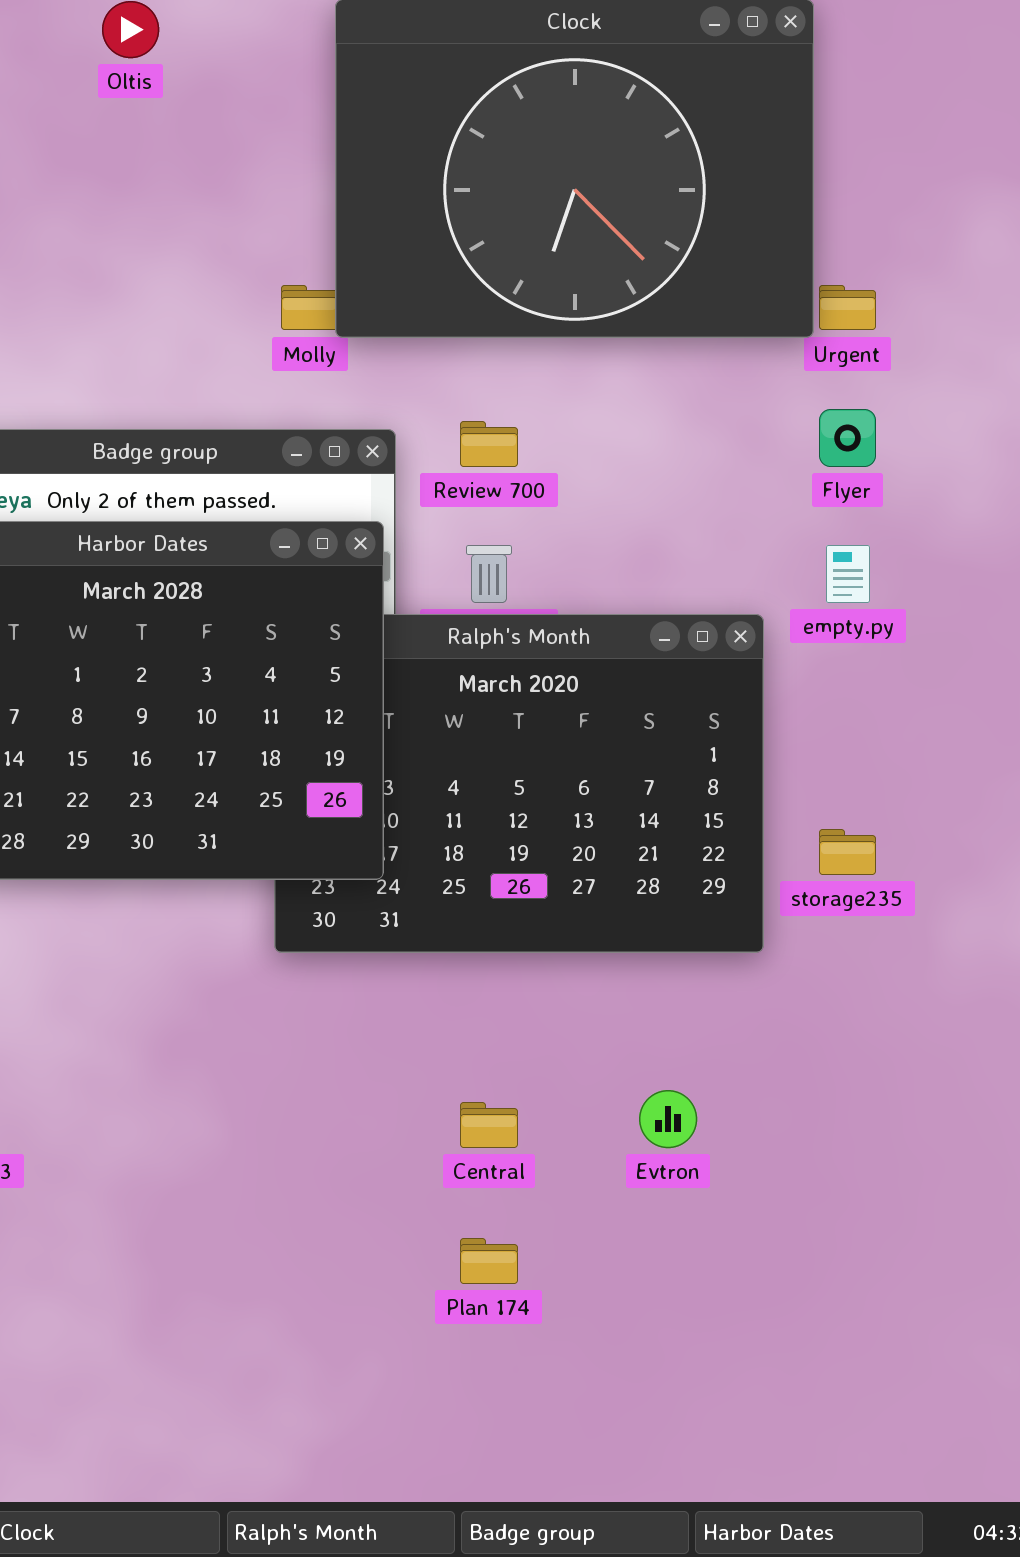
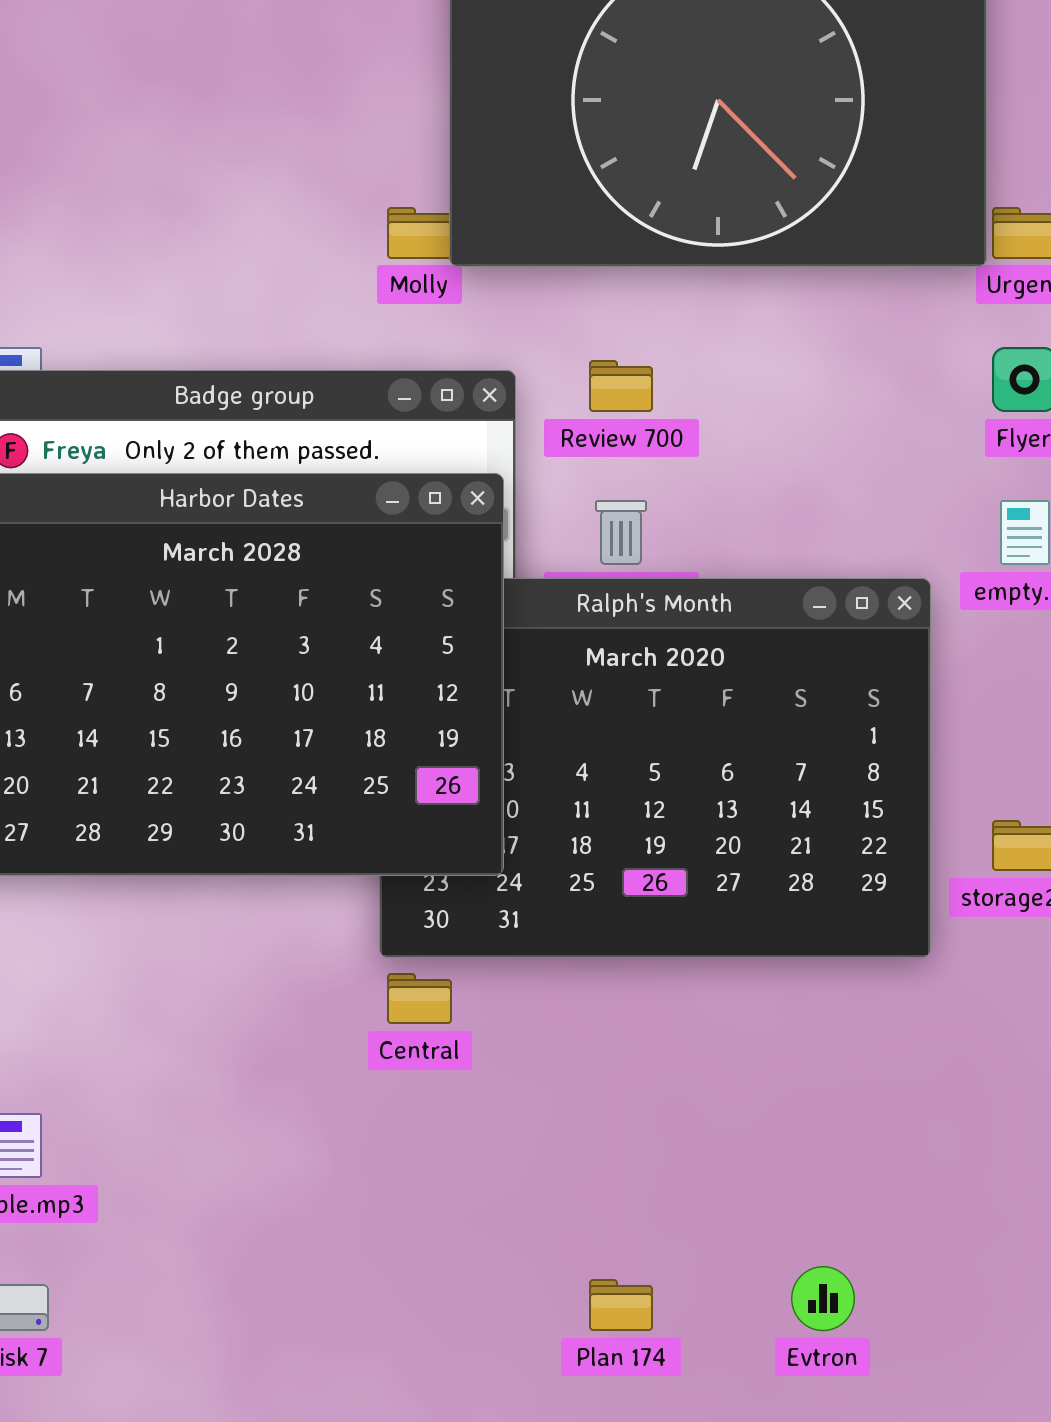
Evtron: [639,1090,697,1148] -> [791,1266,855,1331], moved
Central: [460,1102,518,1148] -> [387,973,452,1024], moved

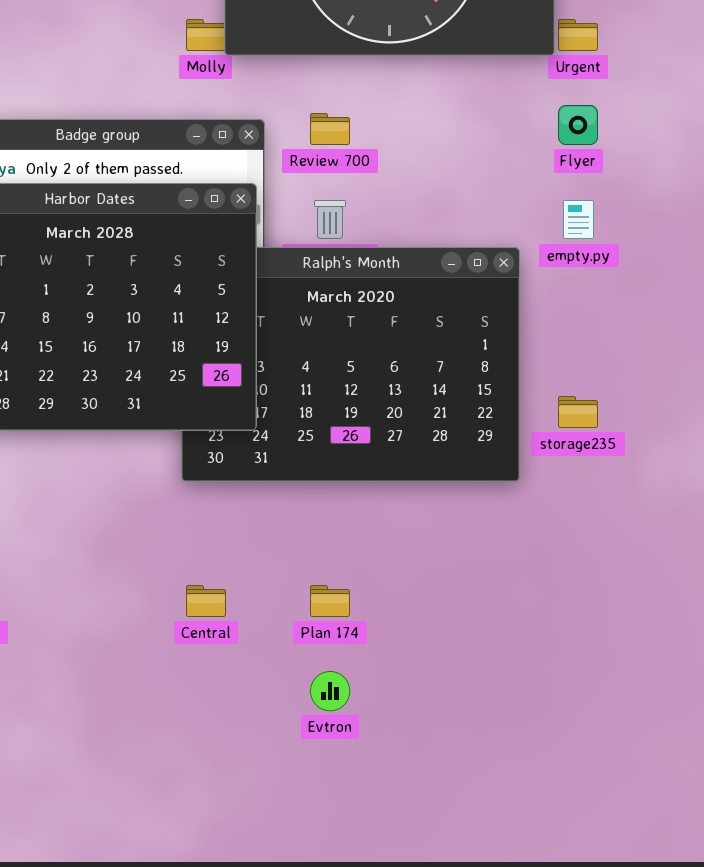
Central: [387,973,452,1024] -> [186,585,226,617], moved
Evtron: [791,1266,855,1331] -> [310,671,350,711], moved
Plan 174: [589,1279,653,1331] -> [310,585,350,617], moved

